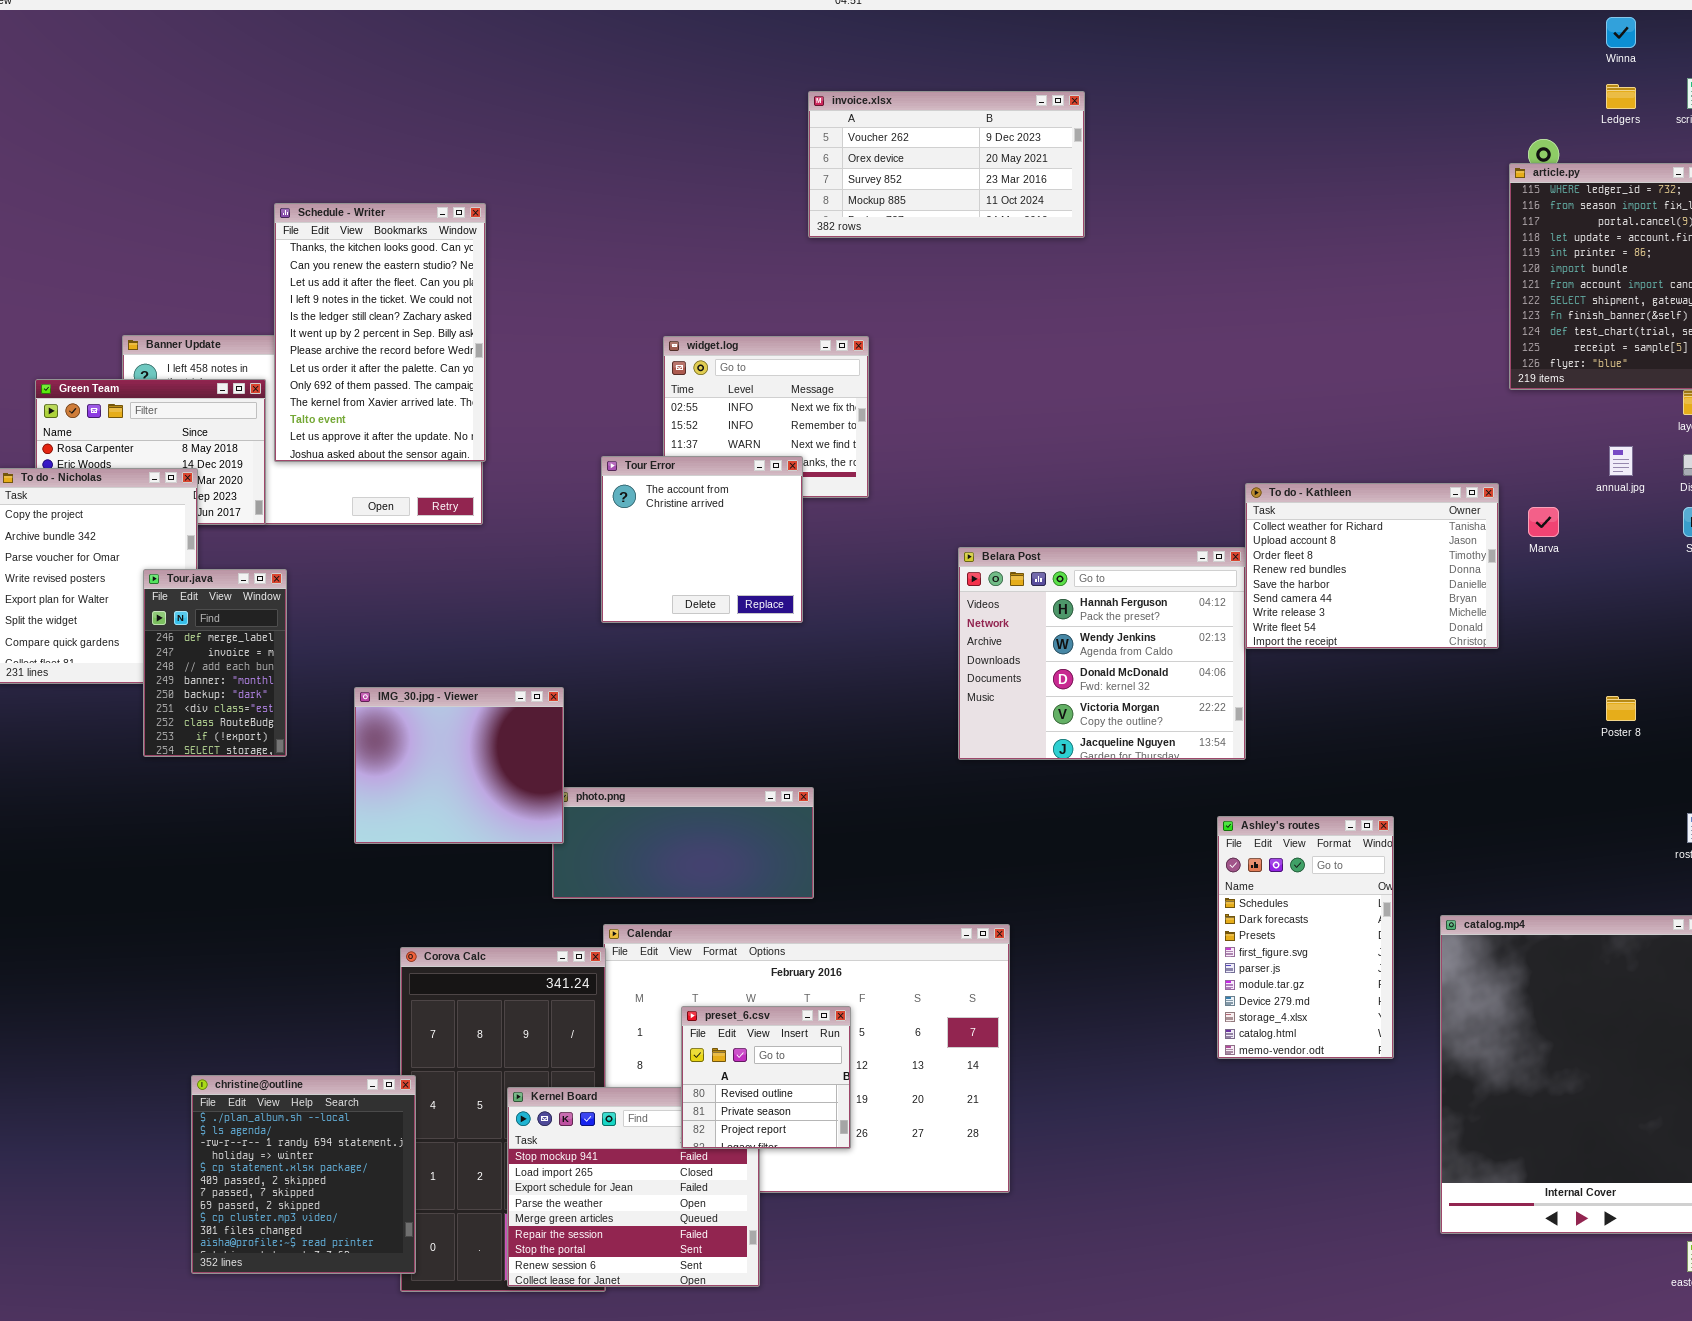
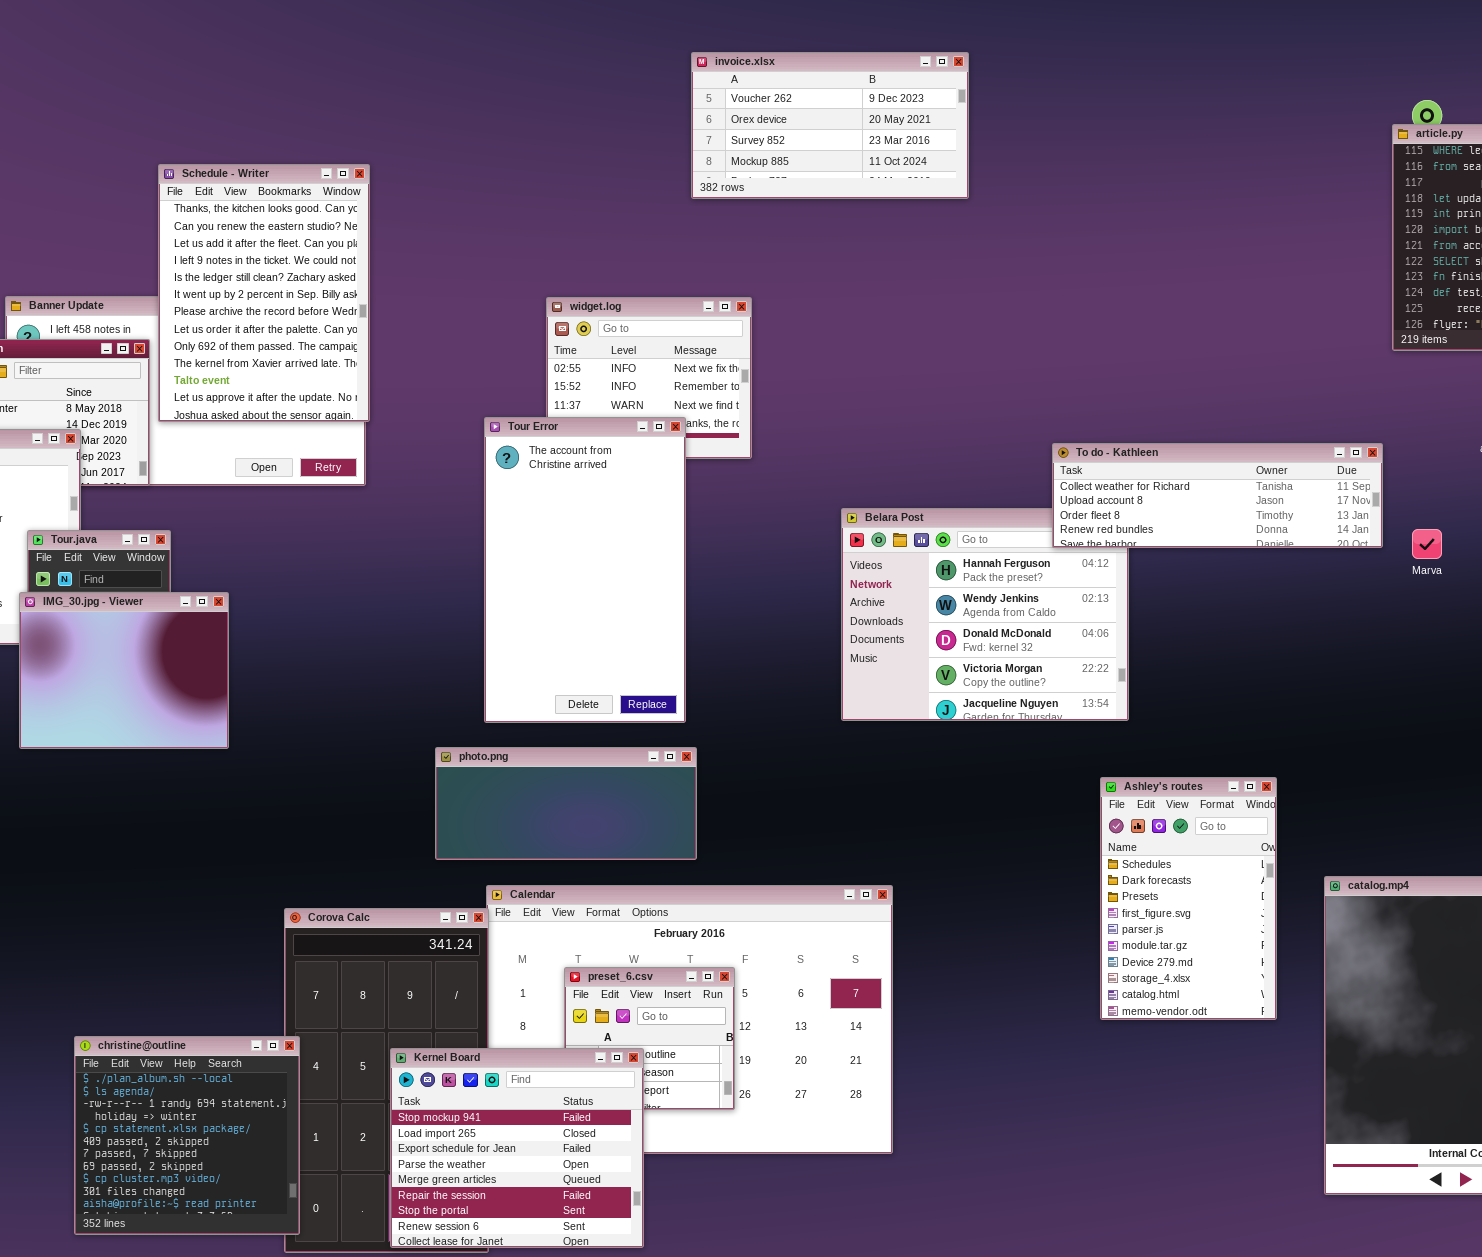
Tour Error: [601,456,803,623] -> [484,417,686,723], resized
To do - Kathleen: [1245,483,1499,649] -> [1052,443,1383,548], resized
Marva: [1528,507,1559,537] -> [1412,529,1442,559], moved
IMG_30.jpg - Viewer: [354,687,564,844] -> [19,592,229,749], moved
Kernel Board: [507,1087,760,1287] -> [390,1048,644,1248], raised

